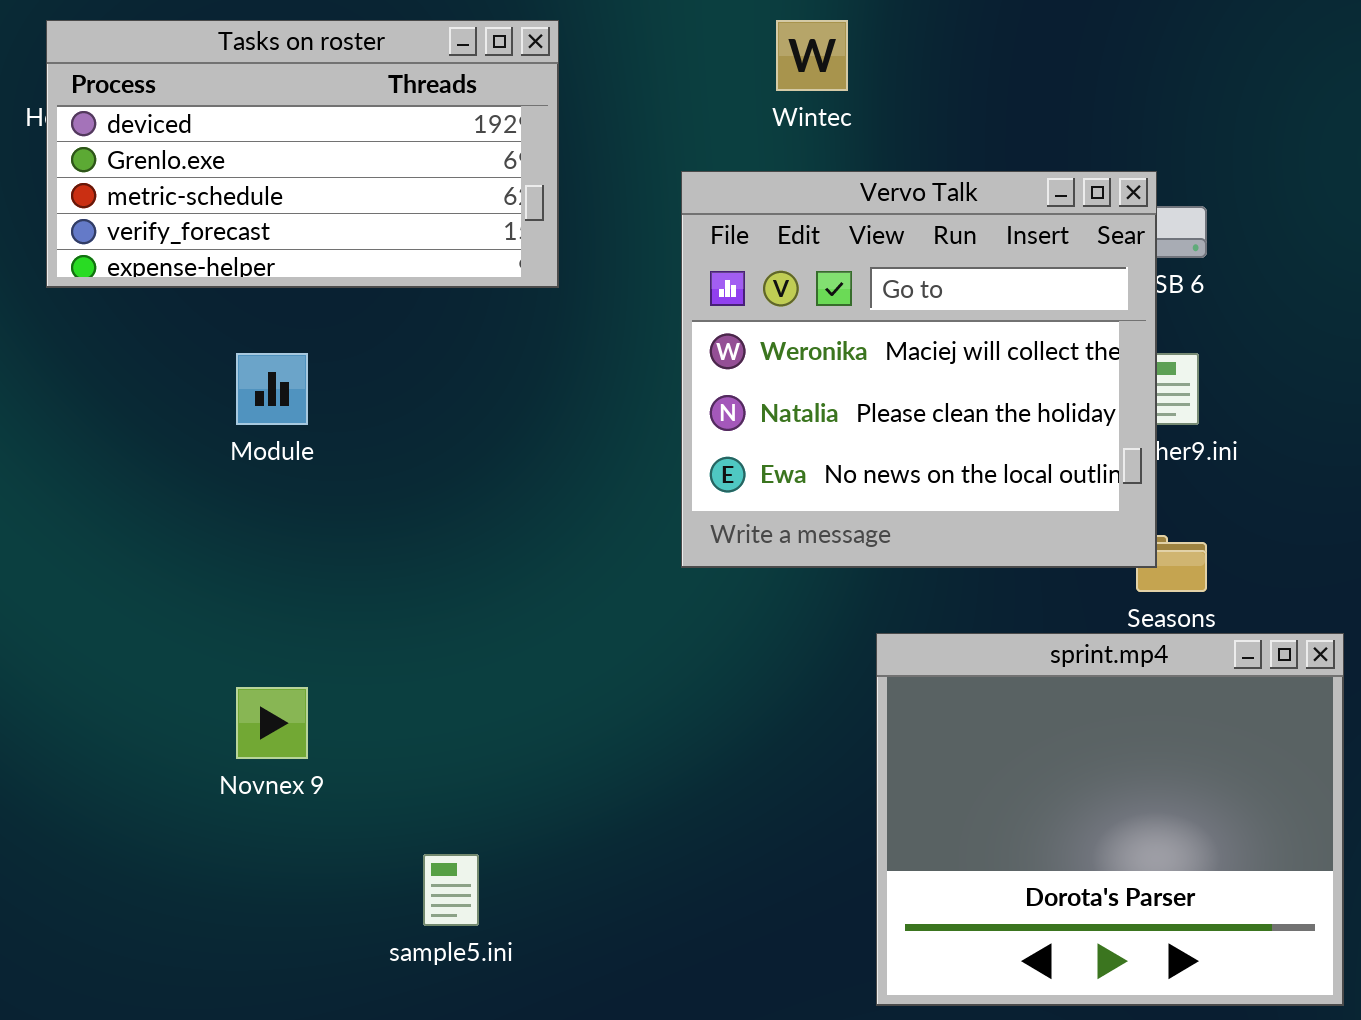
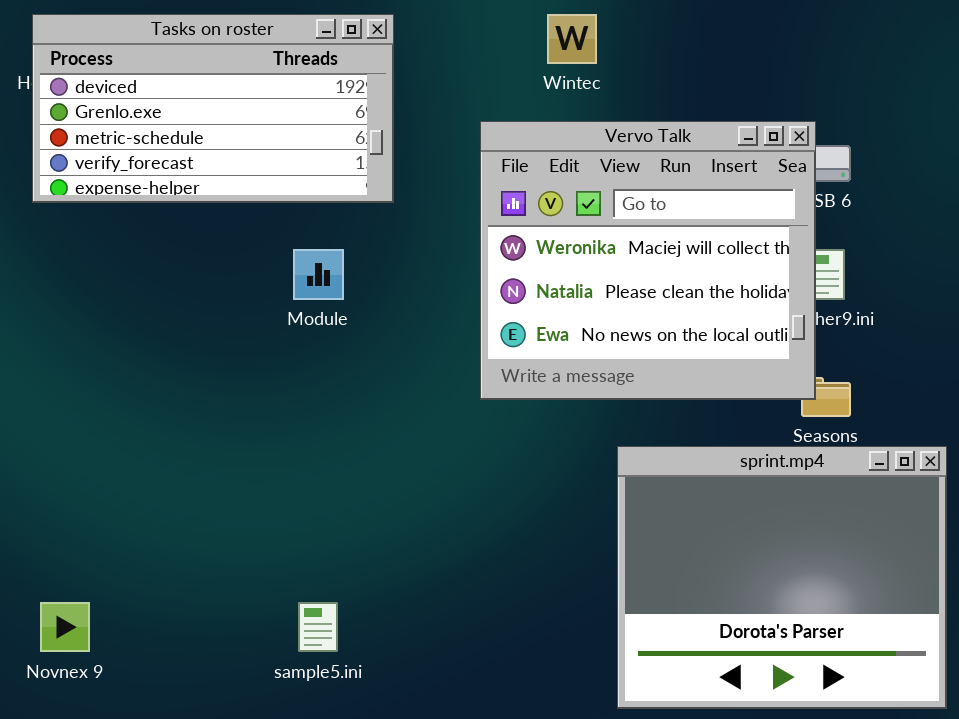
Module: [236,353,308,425] -> [293,249,344,300], moved
Novnex 9: [236,687,308,759] -> [40,602,90,652], moved

